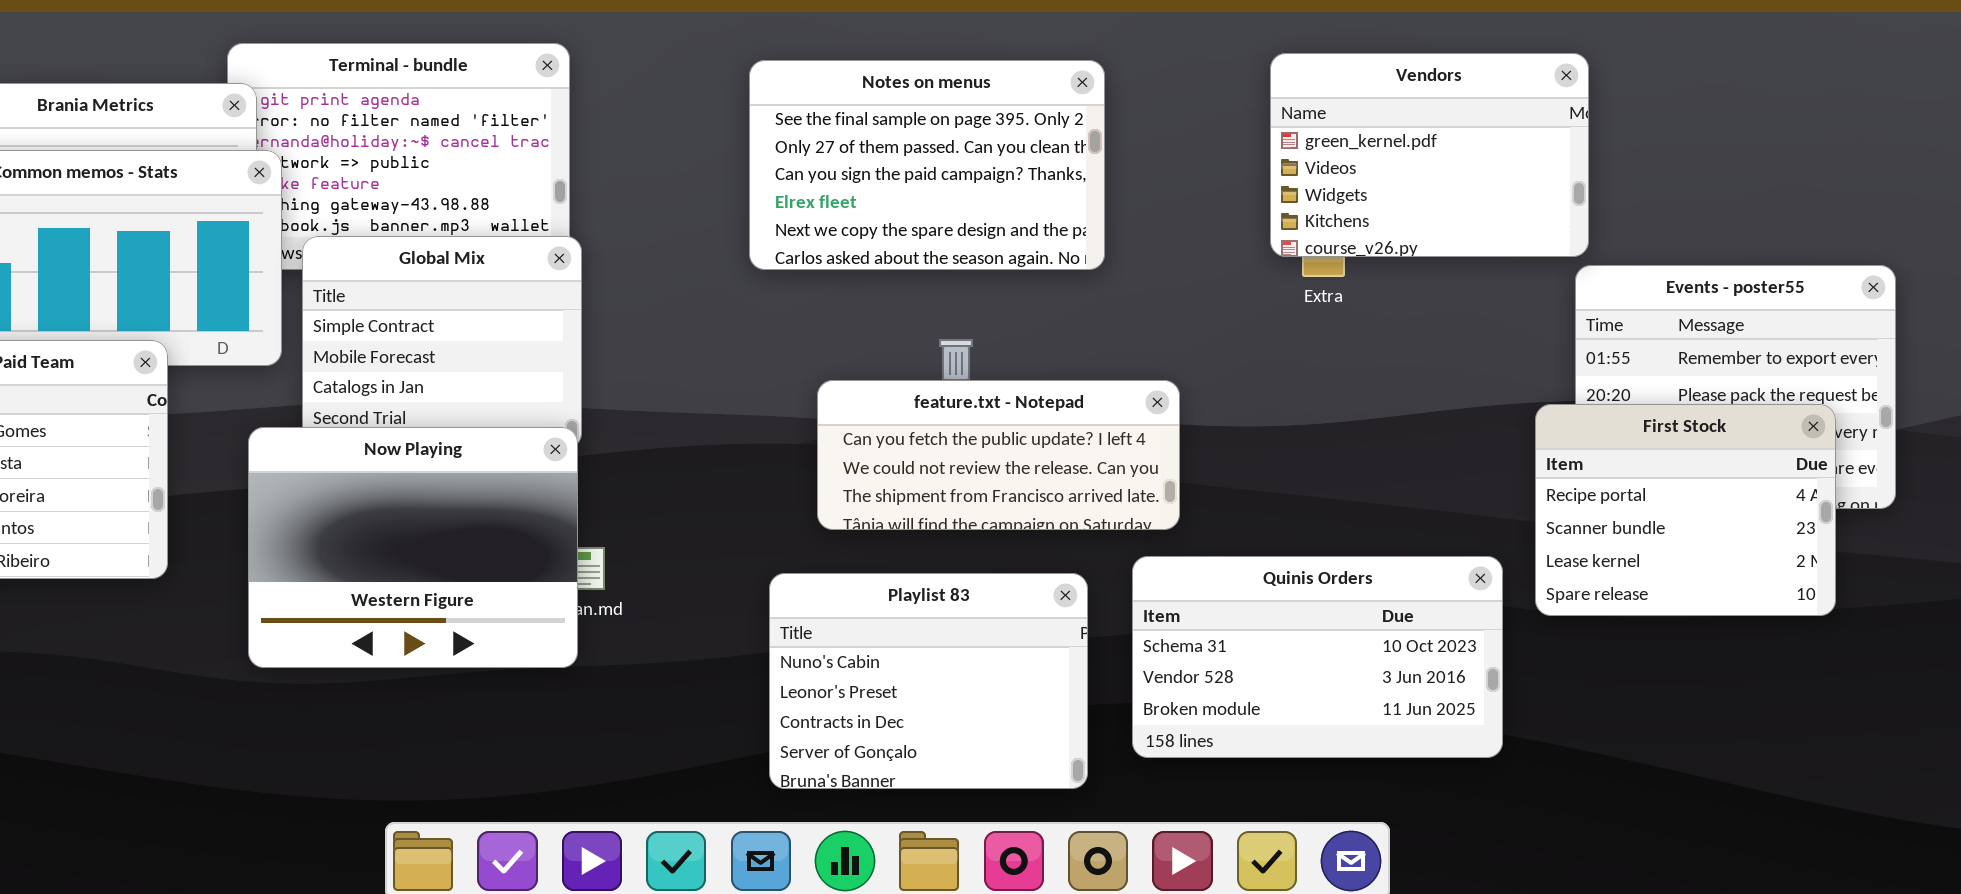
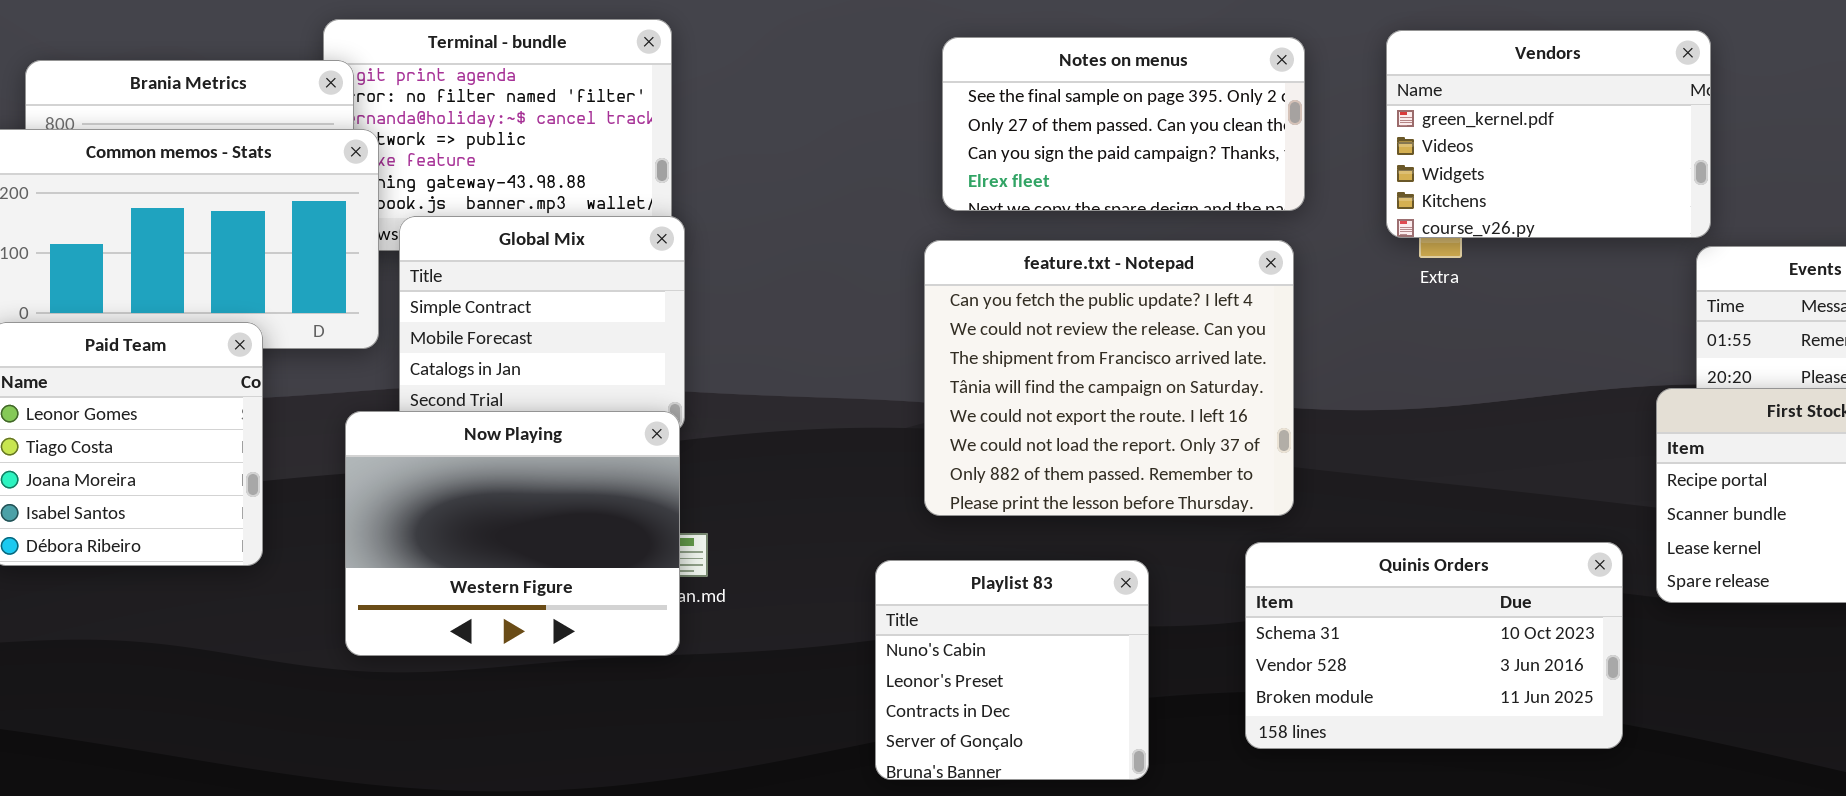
Notes on menus: [749,60,1105,270] -> [942,37,1305,211], moved, resized
feature.txt - Notepad: [817,380,1180,530] -> [924,240,1294,516], resized
Playlist 83: [769,573,1088,789] -> [875,560,1149,780], resized

